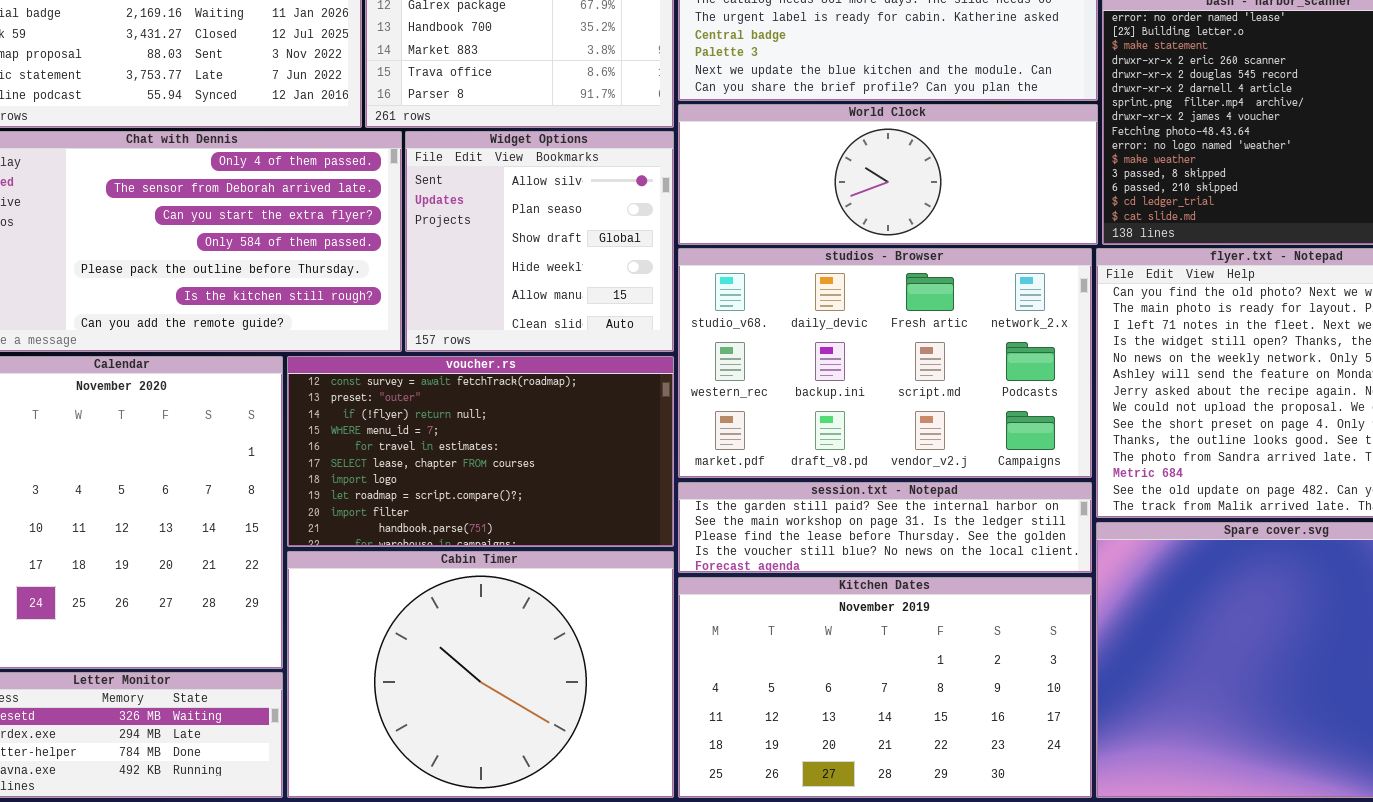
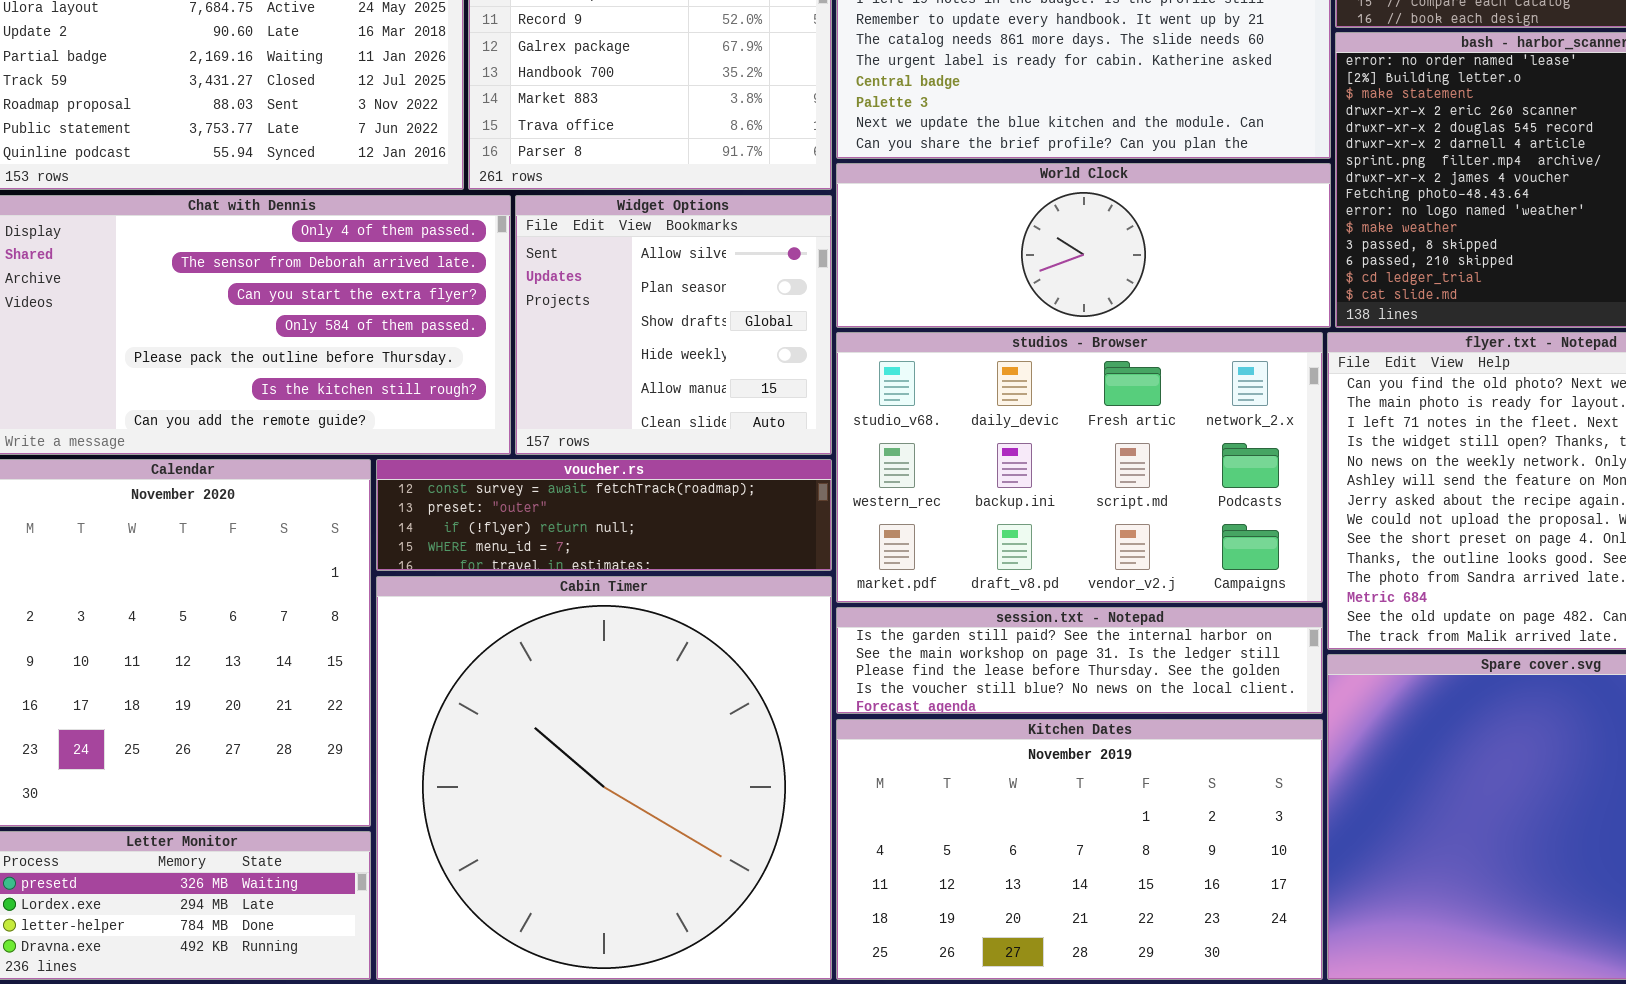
voucher.rs: [287,356,674,547] -> [376,459,832,571], resized
Cabin Timer: [287,551,674,798] -> [376,576,832,980], resized

